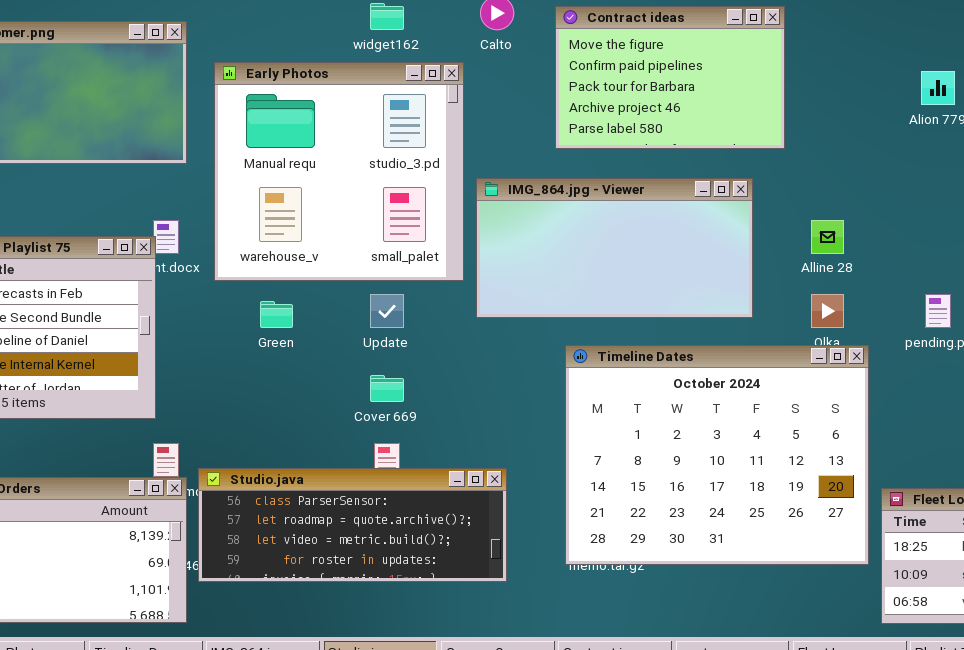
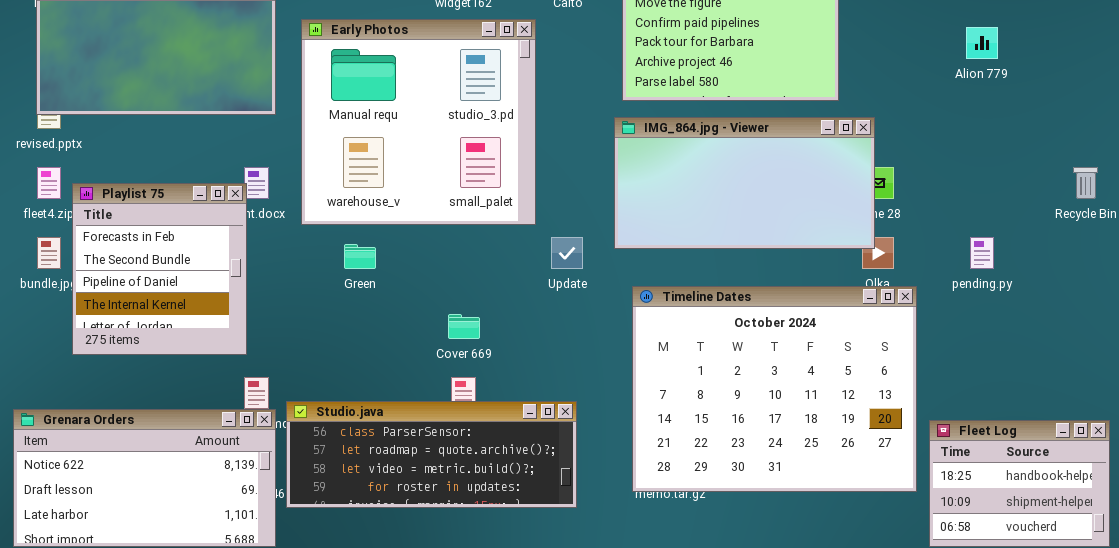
IMG_864.jpg - Viewer: [476,178,753,318] -> [614,117,875,249], moved
Update: [370,294,404,328] -> [551,237,583,269], moved

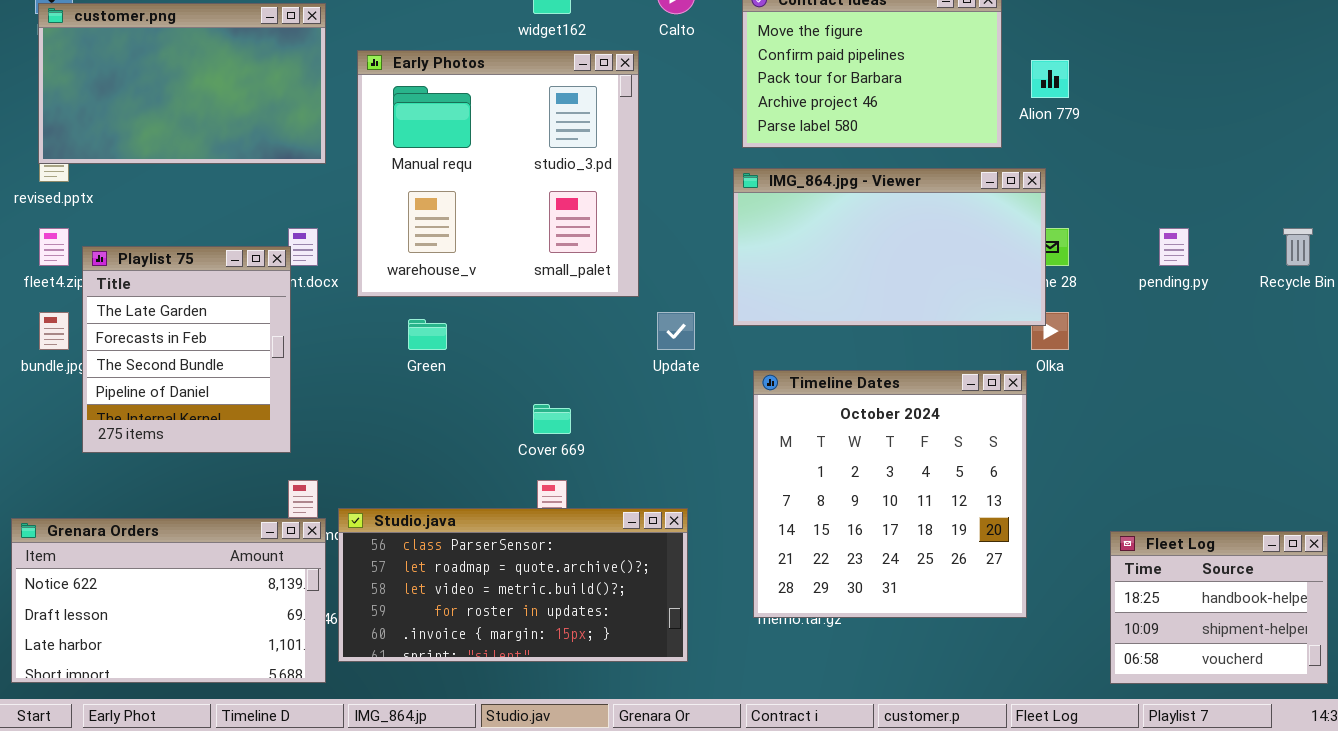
Alion 779: [966,27,998,59] -> [1031,60,1069,98], moved
Playlist 75: [72,183,247,355] -> [82,246,291,453], scrolled up 1 row
pending.py: [970,237,994,269] -> [1159,228,1189,266], moved
Timeline Dates: [632,286,917,492] -> [753,370,1027,618], resized
Studio.java: [286,401,577,508] -> [338,508,688,662], resized

